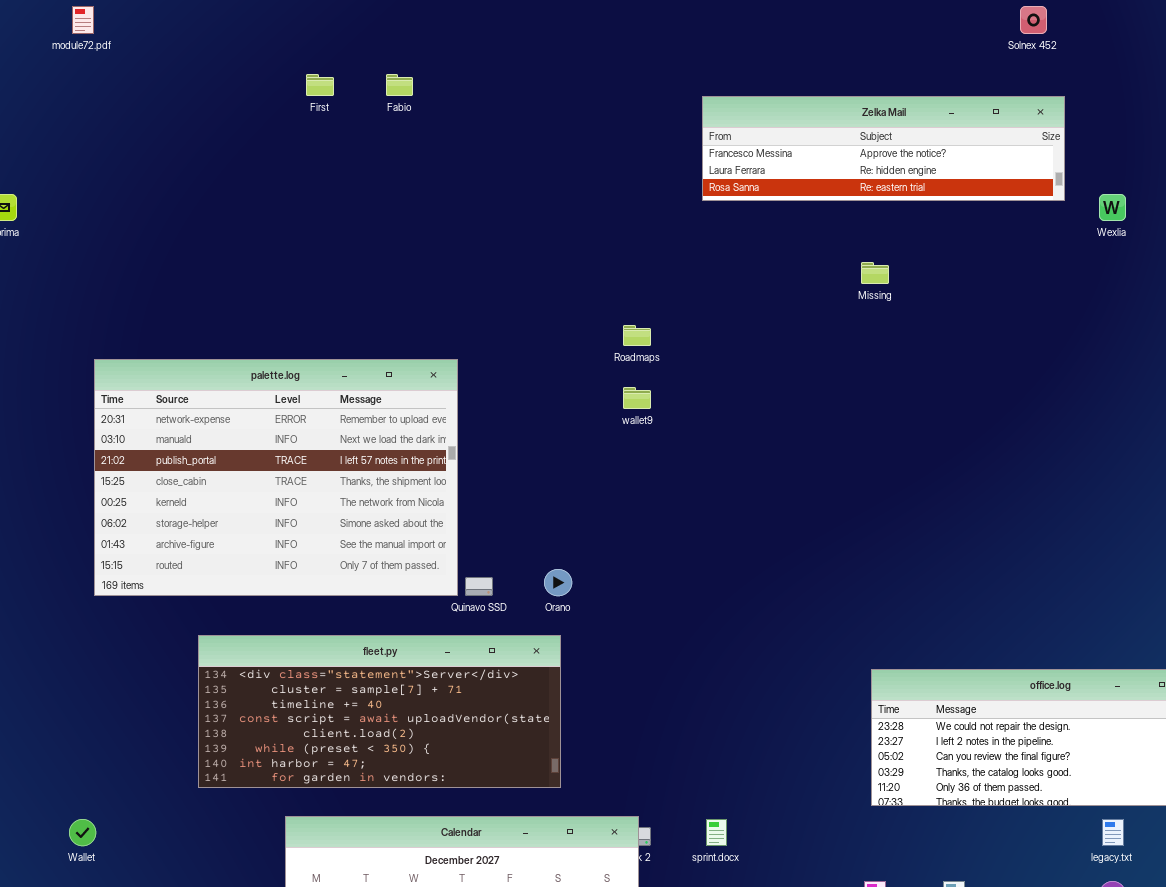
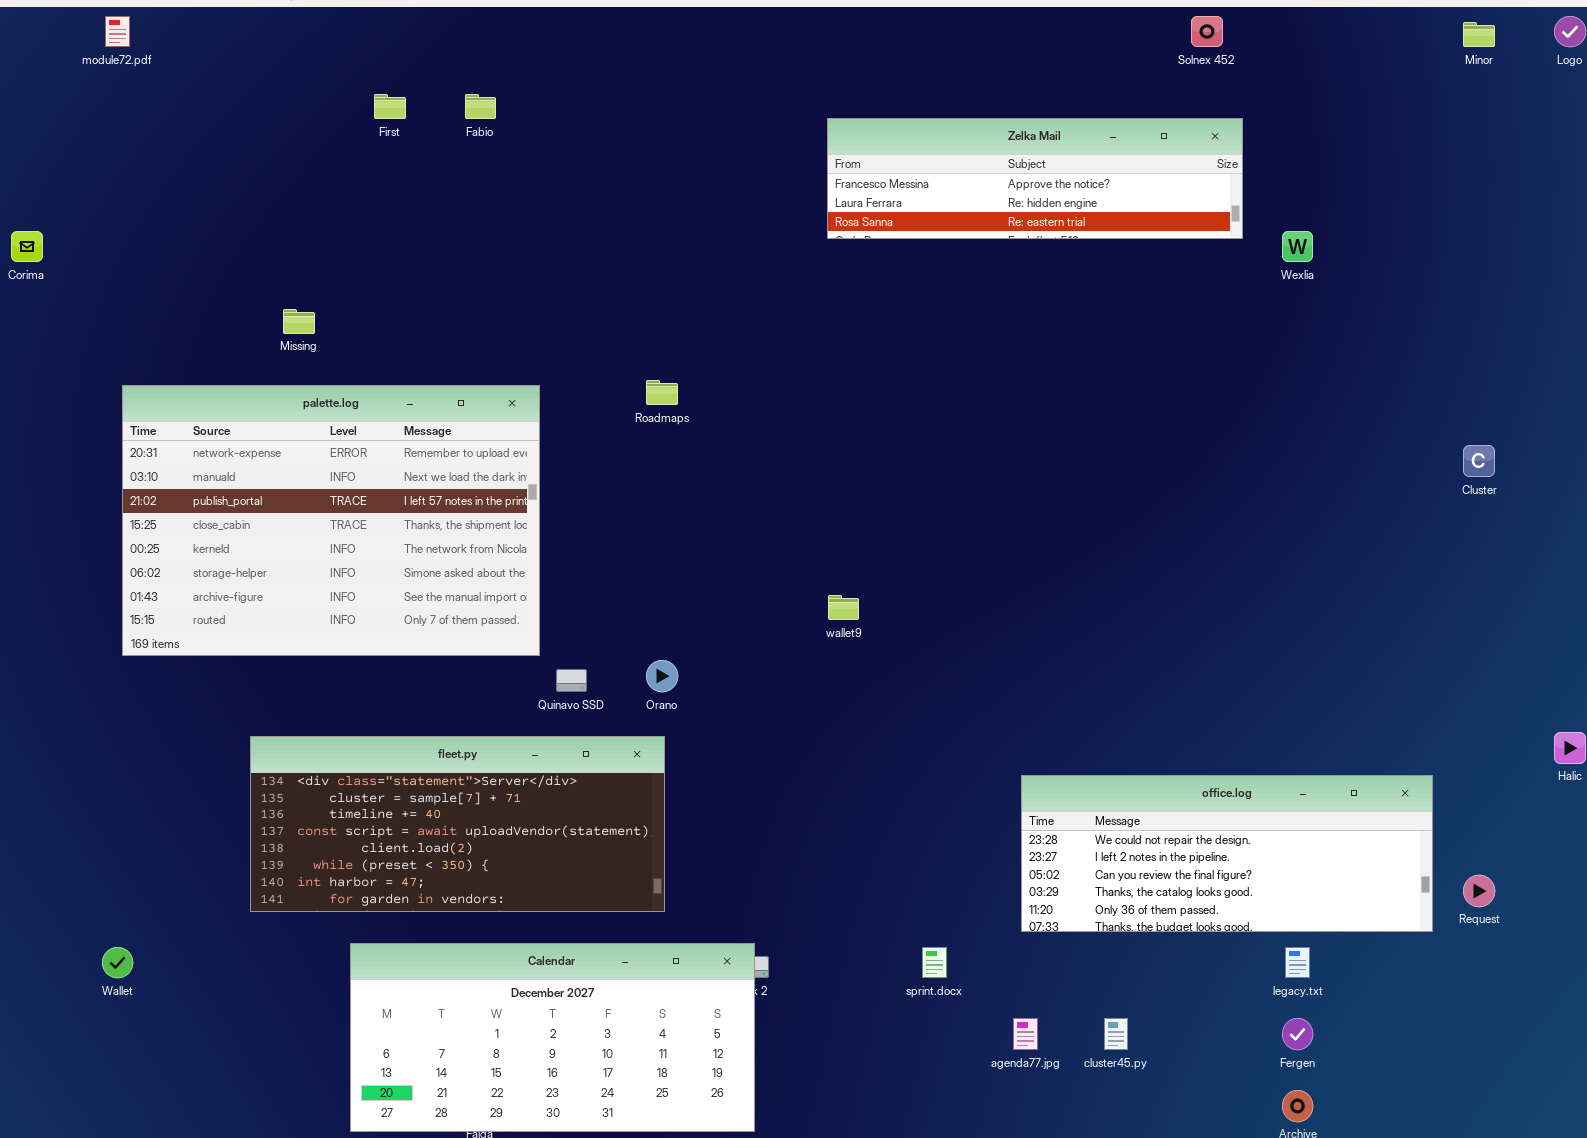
Missing: [861,262,889,284] -> [283,309,315,334], moved
Roadmaps: [623,325,651,346] -> [646,380,678,405], moved
palette.log: [94,359,458,596] -> [122,385,540,656], moved
wallet9: [623,387,651,409] -> [828,595,859,620], moved
sprint.docx: [706,819,727,846] -> [922,947,947,978], moved

